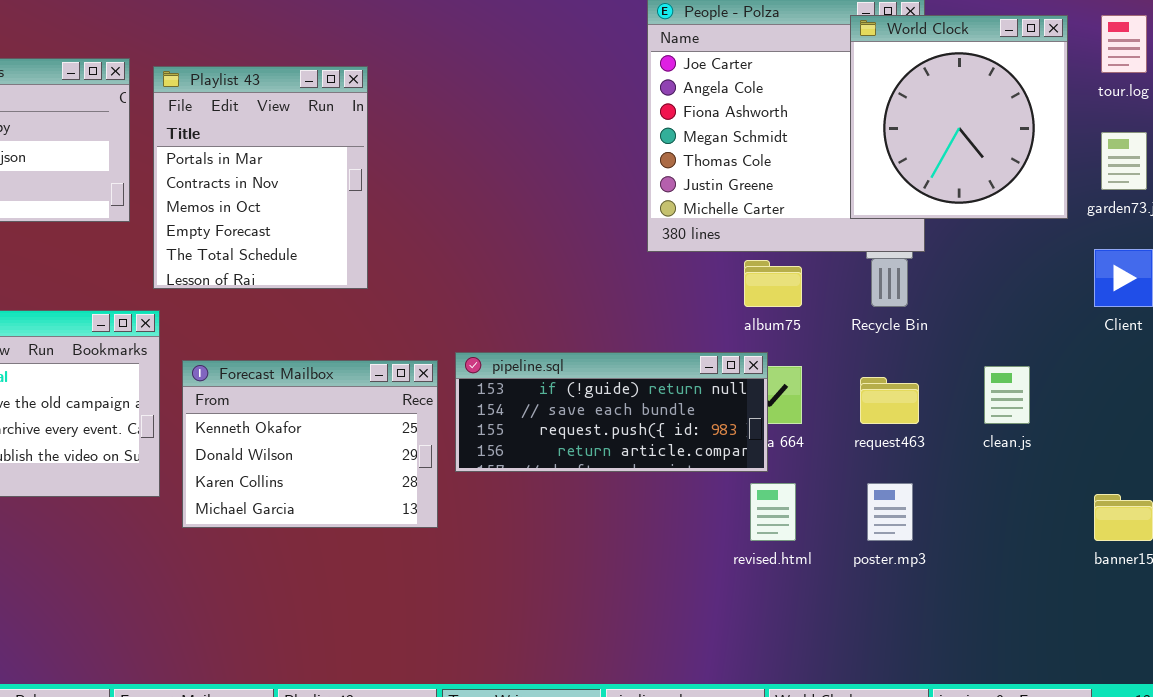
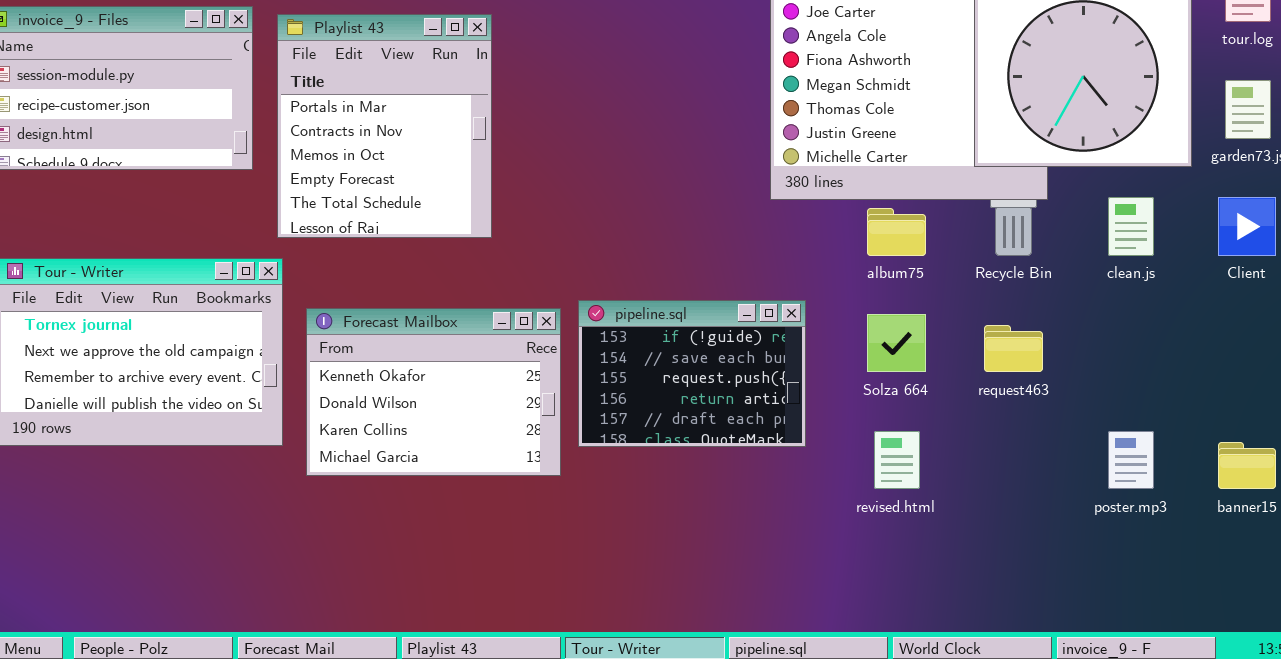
pipeline.sql: [455,352,768,472] -> [578,300,806,447], resized
clean.js: [984,366,1030,424] -> [1108,197,1154,256], moved
poster.mp3: [867,483,913,541] -> [1108,431,1154,489], moved

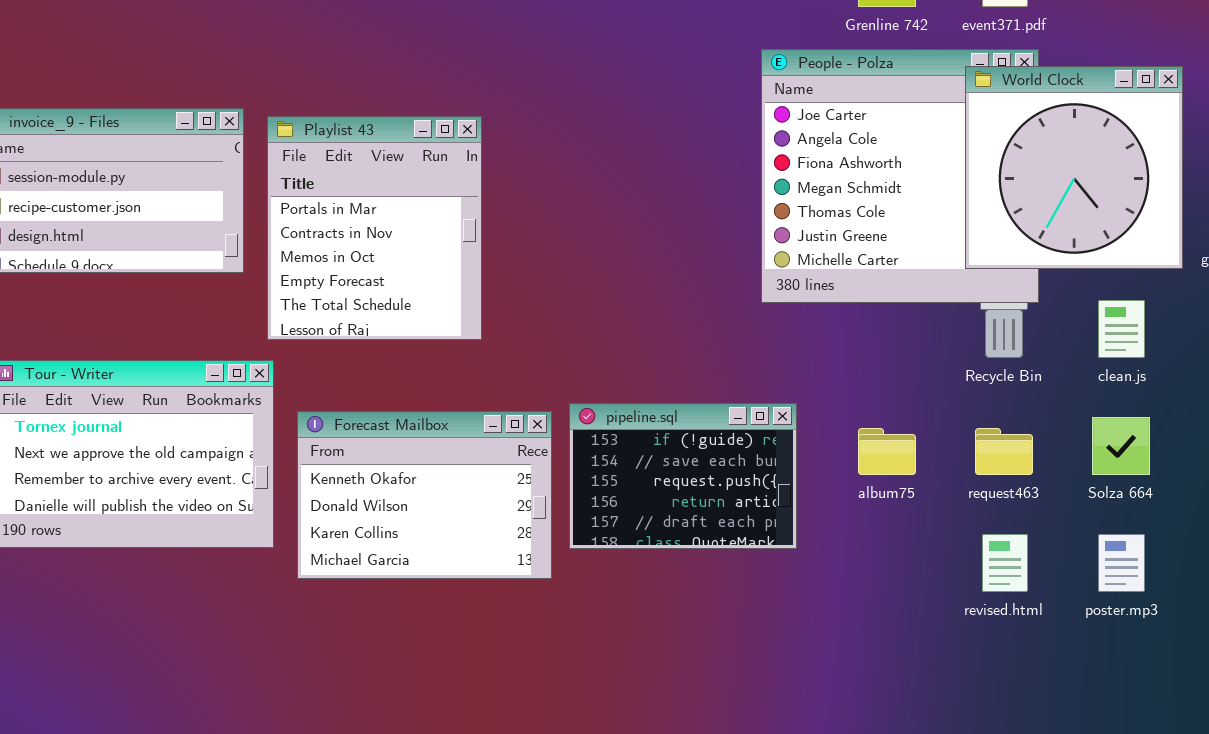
album75: [867,208,926,256] -> [858,428,916,475], moved
Solza 664: [867,314,926,372] -> [1092,417,1150,475], moved
revised.html: [874,431,920,489] -> [982,534,1028,592], moved

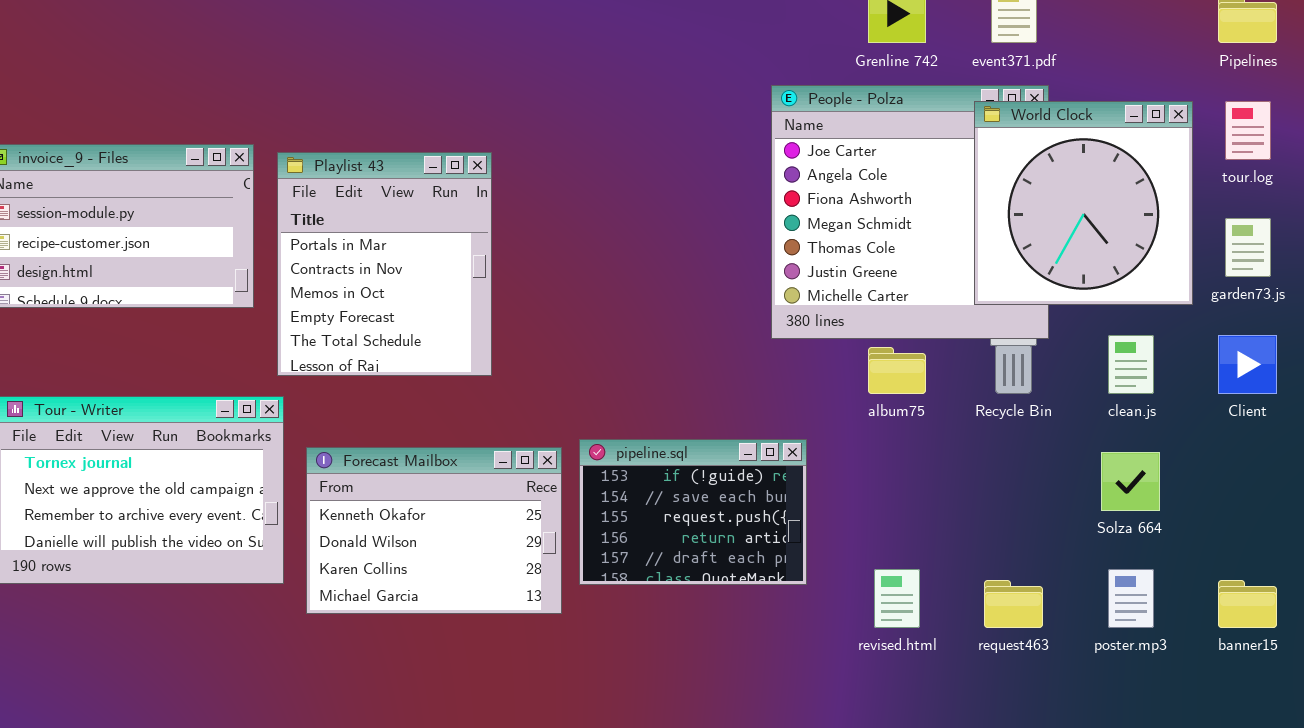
album75: [858,428,916,475] -> [868,347,926,394], moved
request463: [975,428,1033,475] -> [984,580,1043,628], moved
revised.html: [982,534,1028,592] -> [874,569,920,628], moved

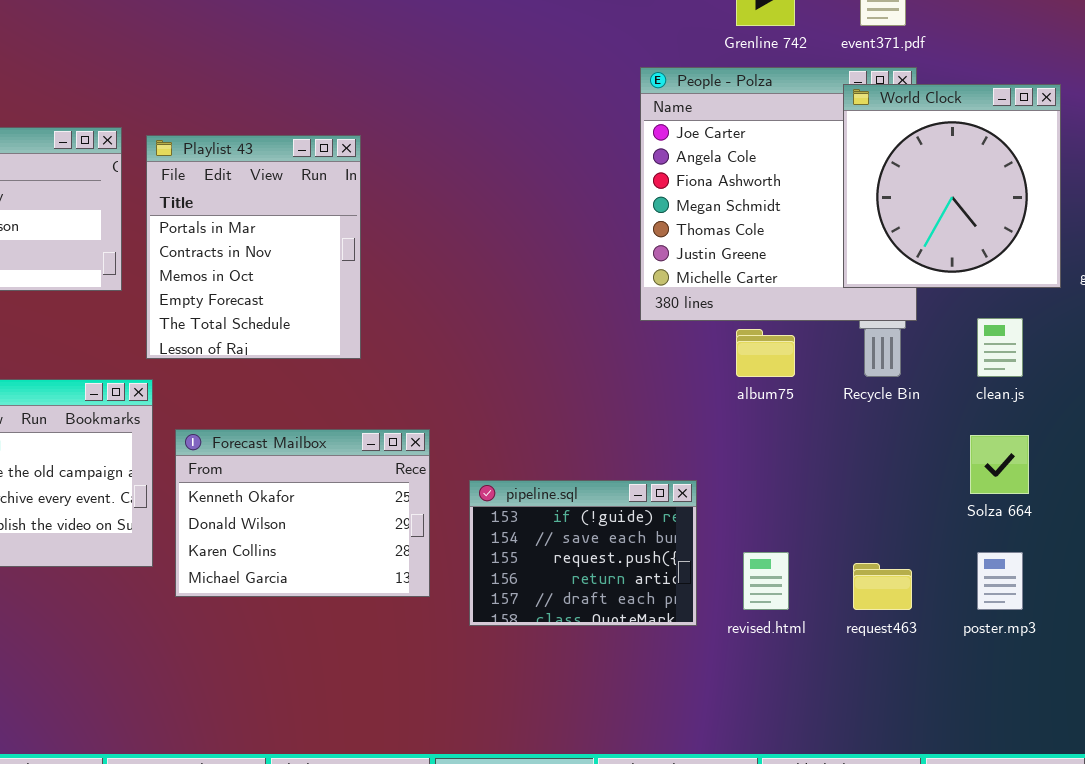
pipeline.sql: [579,439,807,585] -> [469,480,697,626], moved

